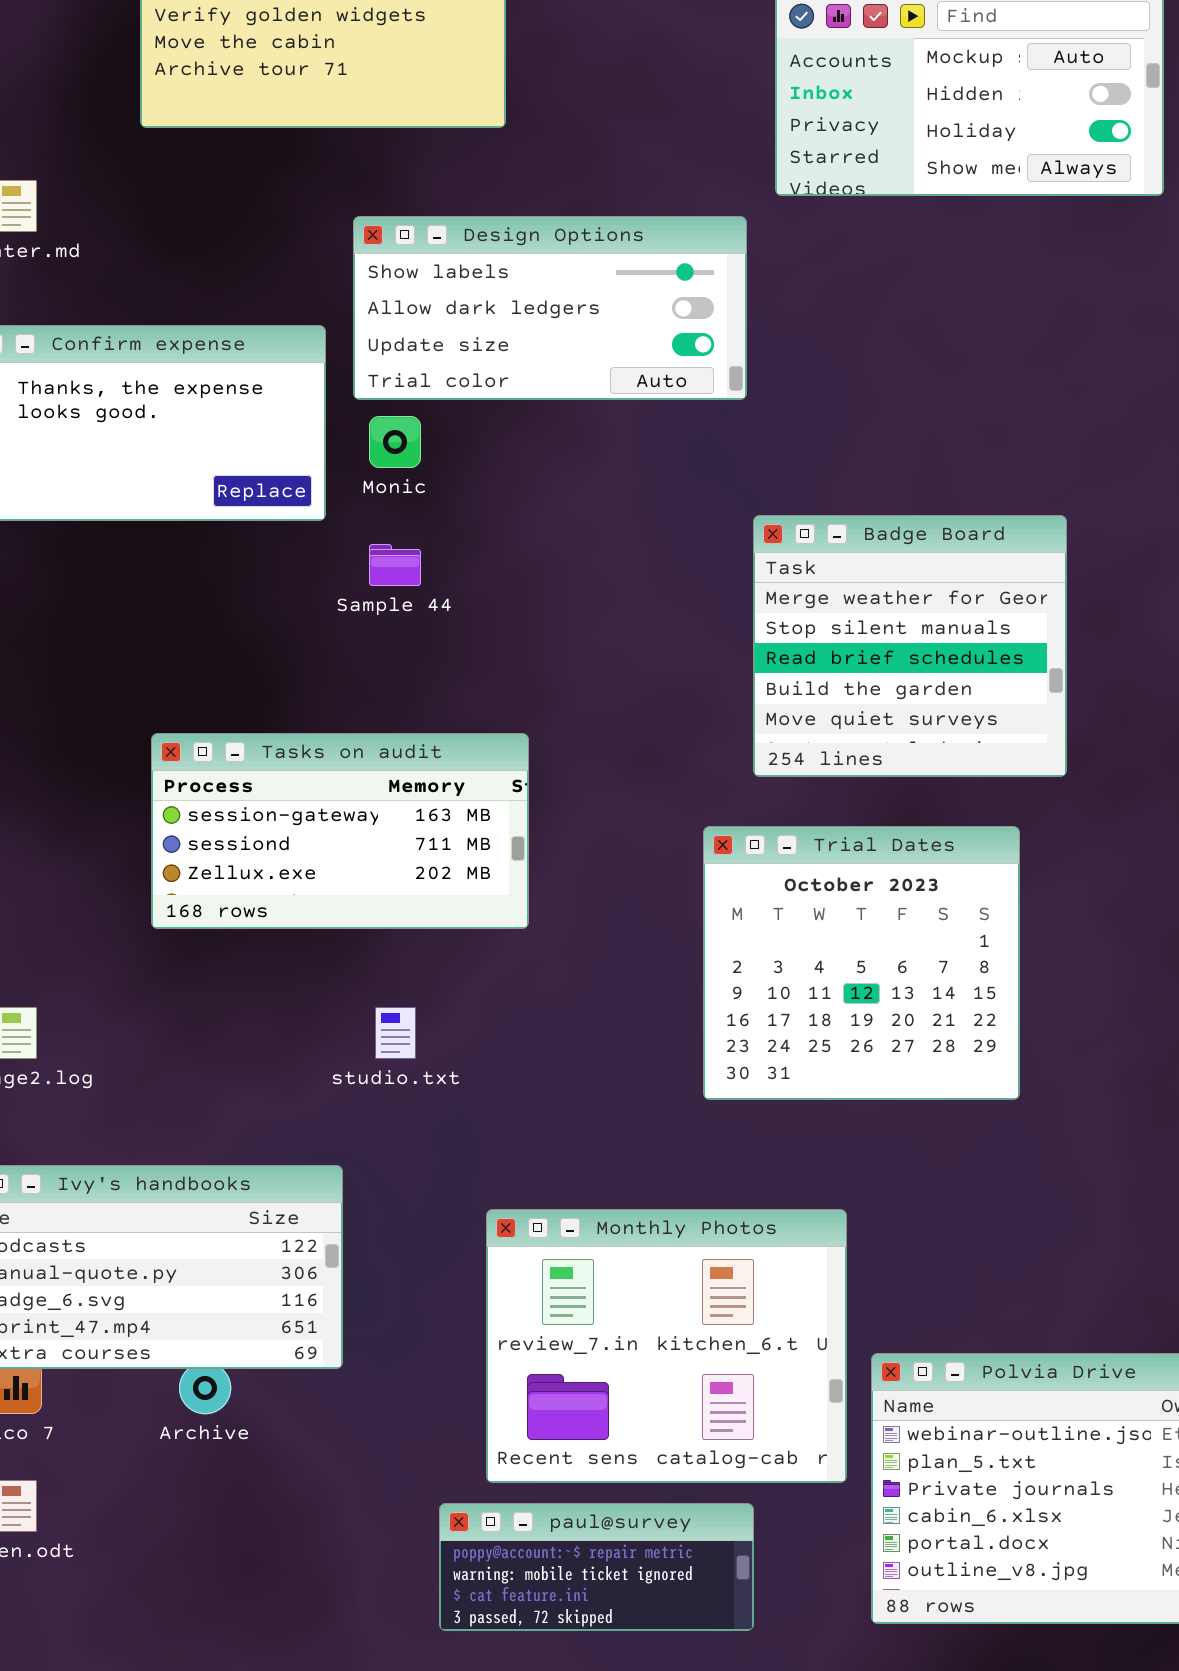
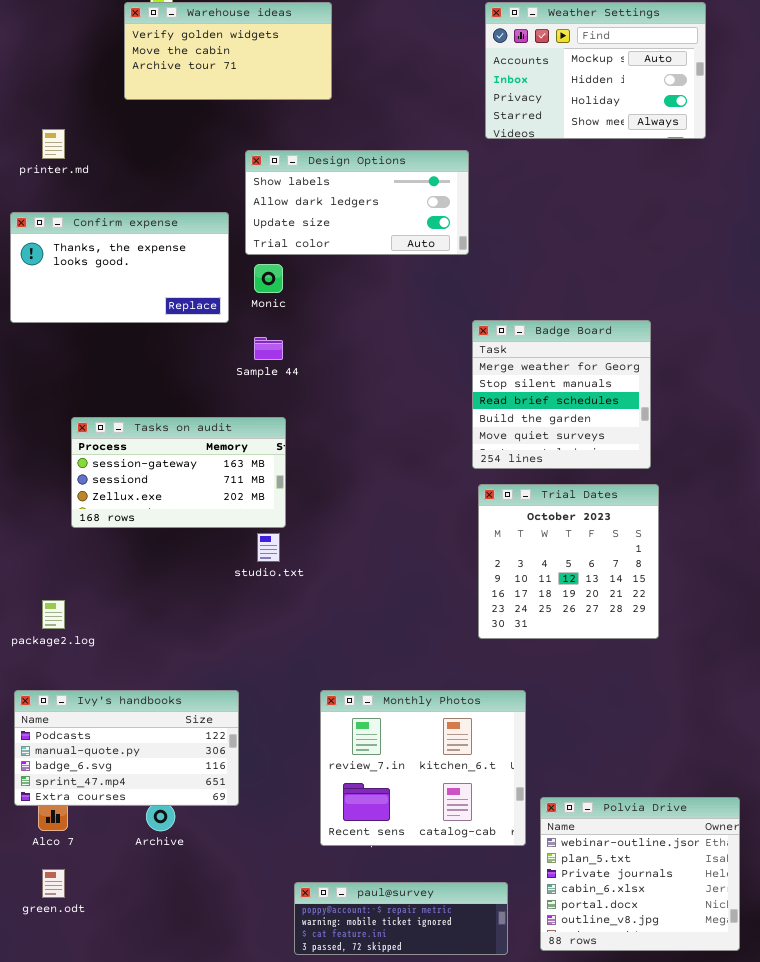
Tasks on audit: [151,733,529,929] -> [71,417,286,528], moved
Trial Dates: [703,826,1020,1100] -> [478,484,659,639], moved
studio.txt: [375,1007,416,1059] -> [257,533,280,562], moved
Monthly Photos: [486,1209,847,1483] -> [320,690,526,846], moved
paul@survey: [439,1503,754,1631] -> [294,882,508,955], resized

